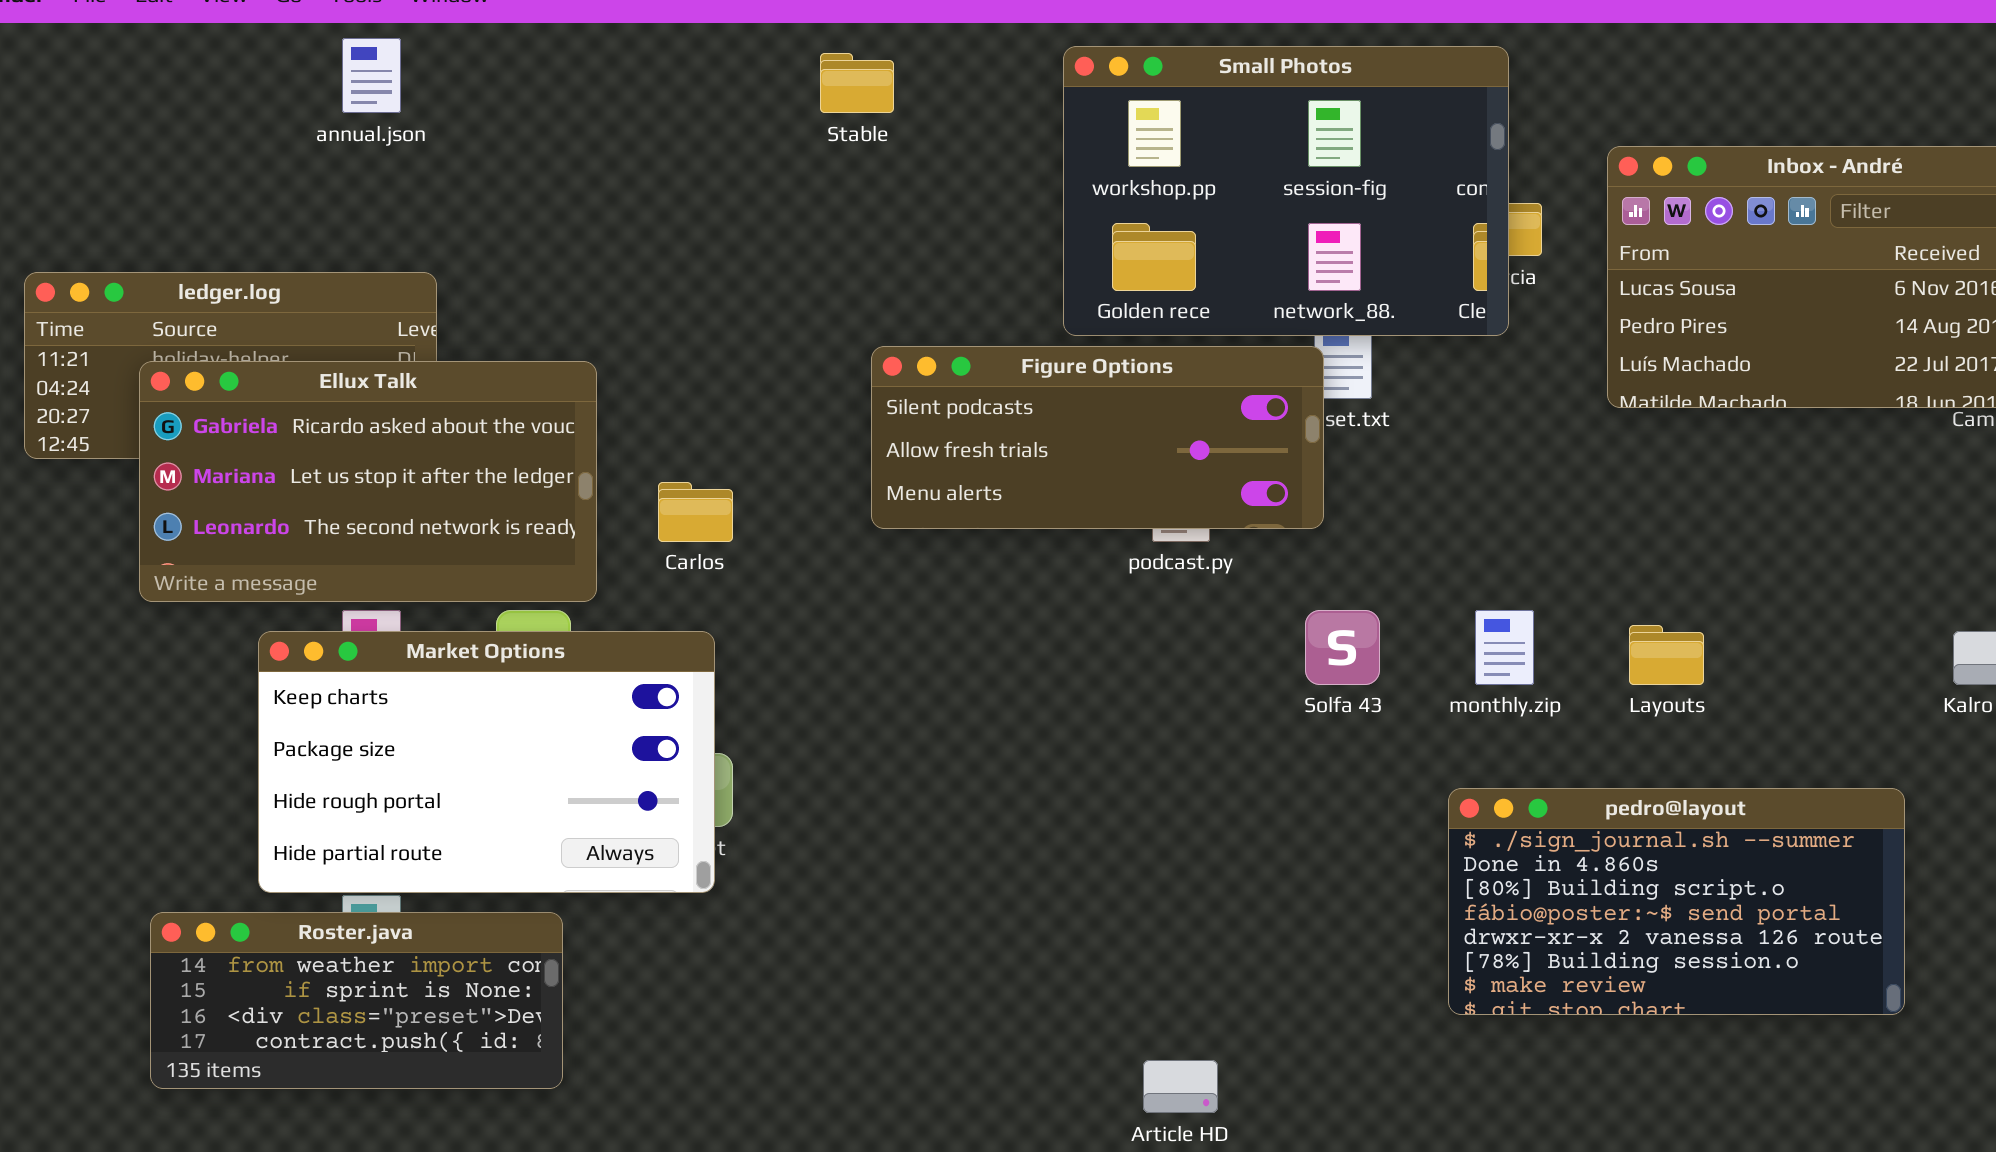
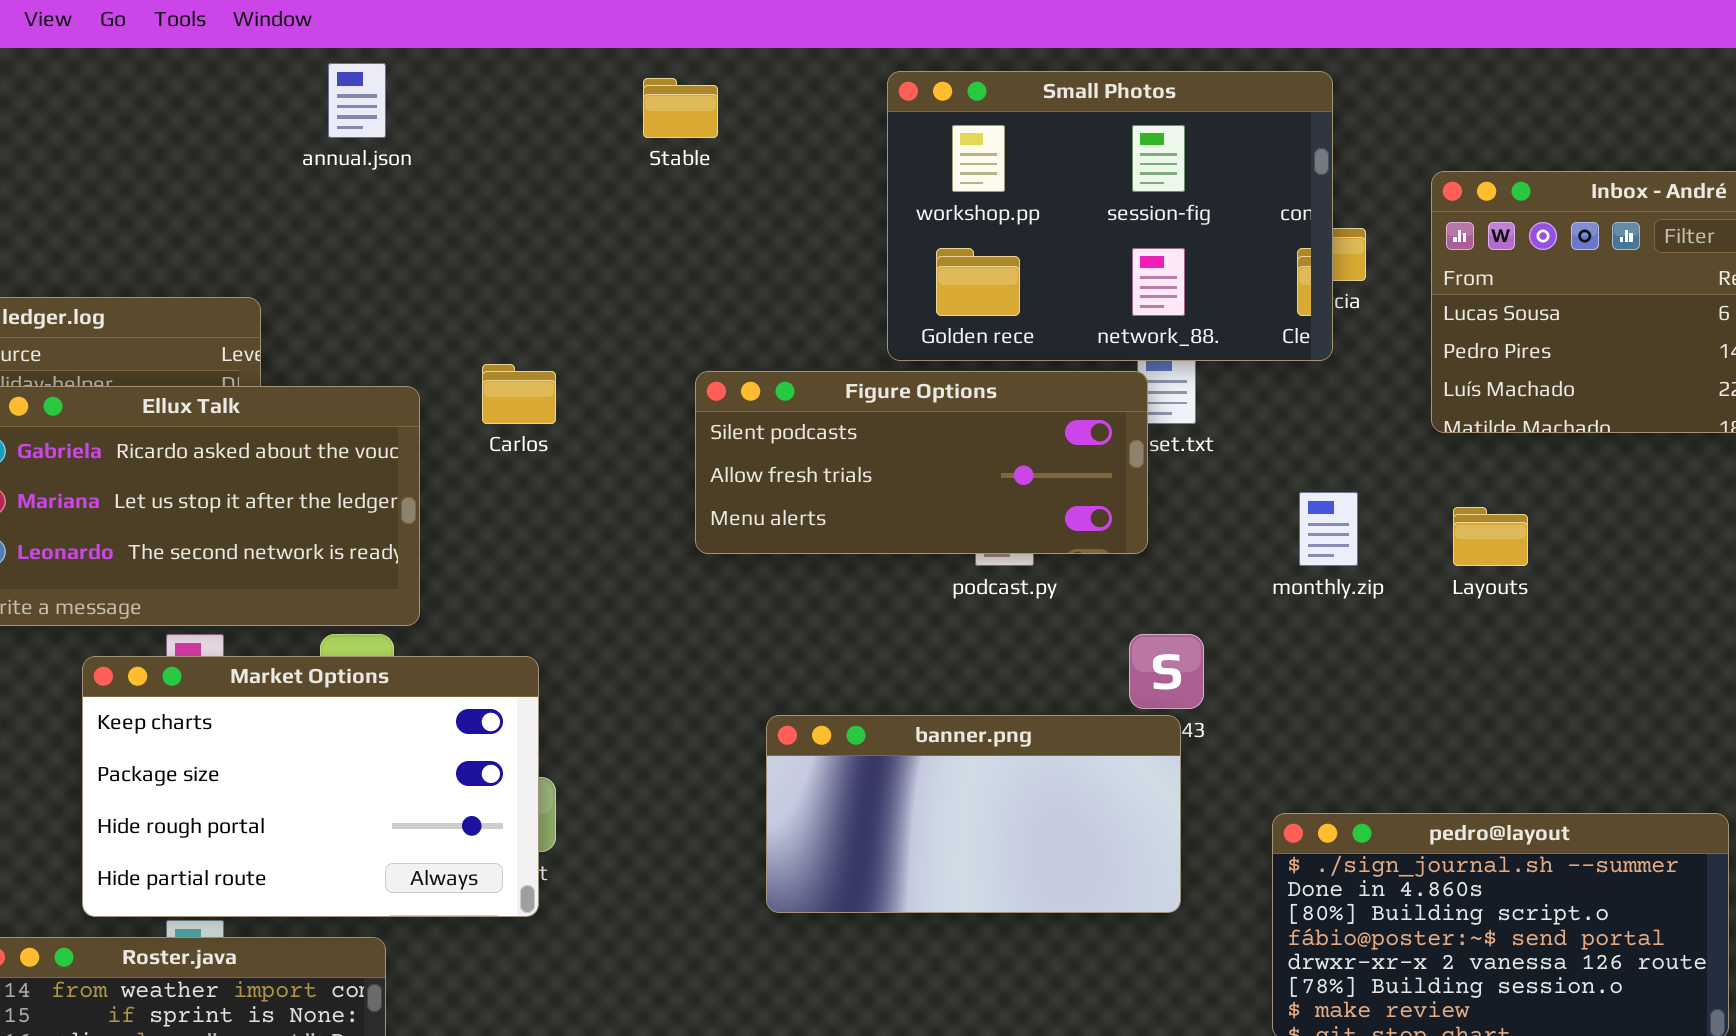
annual.json: [342,38,401,113] -> [328,63,386,138], moved
Carlos: [658,482,733,542] -> [482,364,556,424], moved
monthly.zip: [1475,610,1534,685] -> [1299,492,1358,566], moved
Layouts: [1629,625,1704,685] -> [1453,507,1528,566], moved
banner.png: none -> [766,715,1181,913], opened

